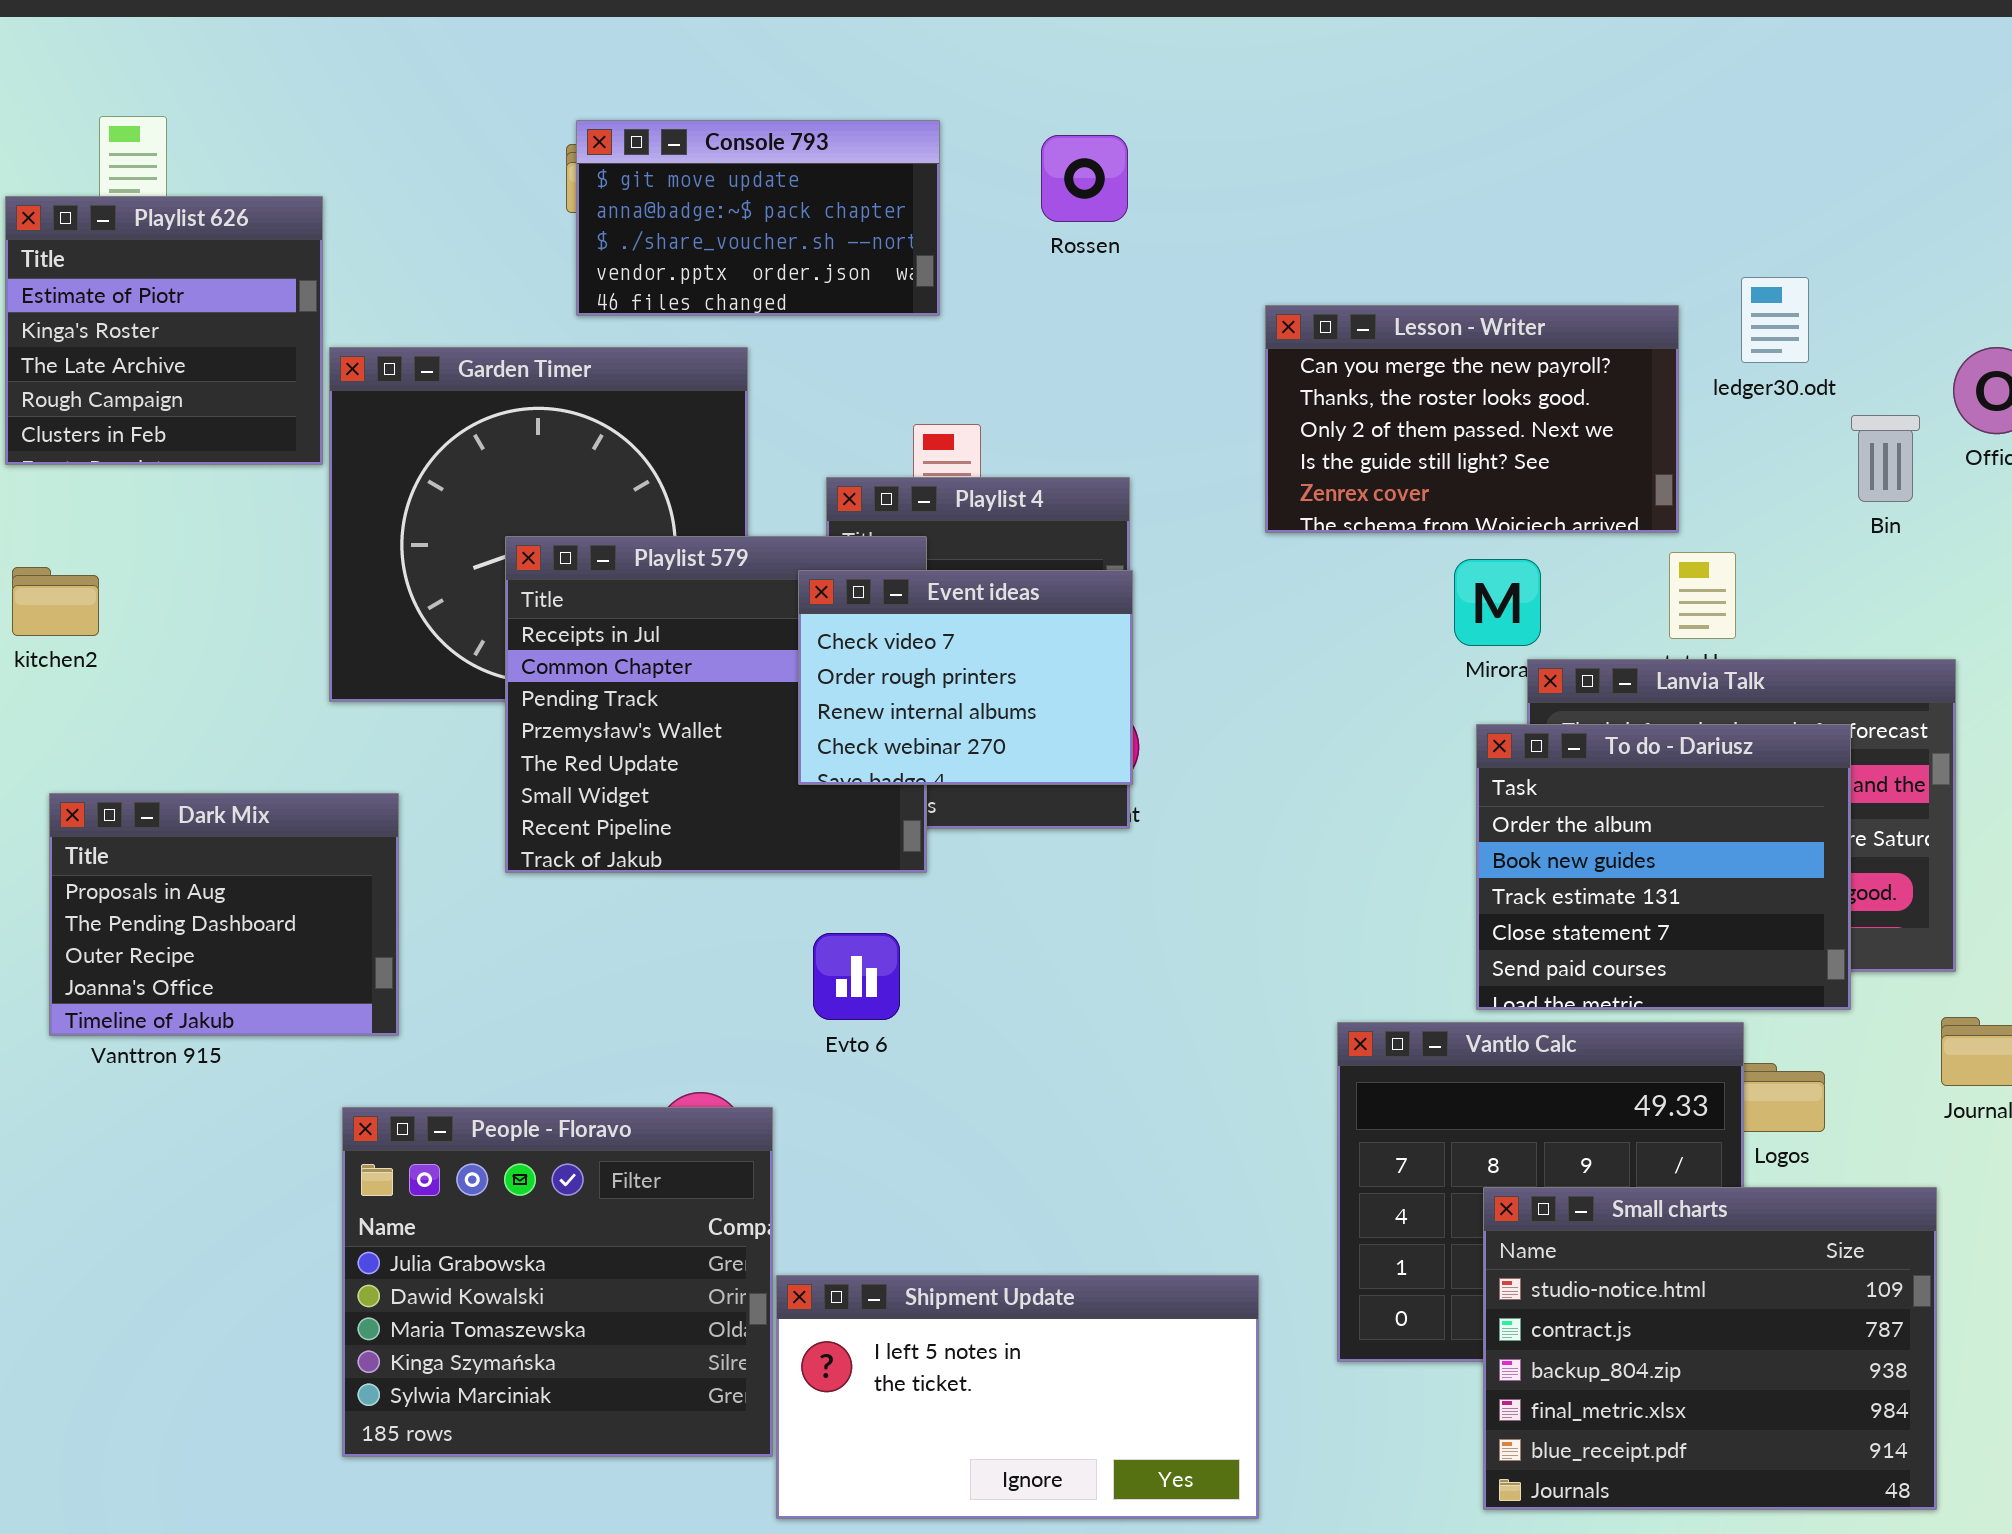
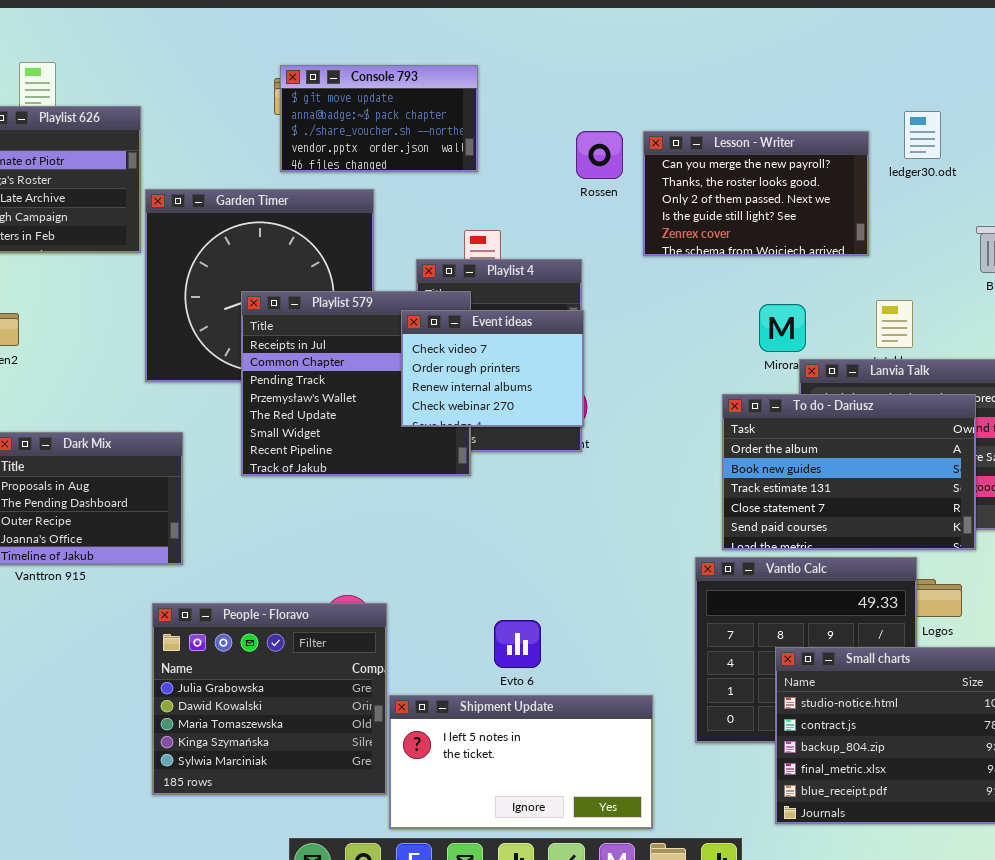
Rossen: [1041,135,1128,222] -> [576,131,623,179], moved
ledger30.odt: [1741,277,1809,363] -> [904,111,941,159], moved
Lesson - Writer: [1265,305,1679,533] -> [643,131,869,256], moved
To do - Dariusz: [1476,724,1851,1010] -> [722,394,976,550], resized
Evto 6: [813,933,900,1020] -> [494,620,541,668], moved

